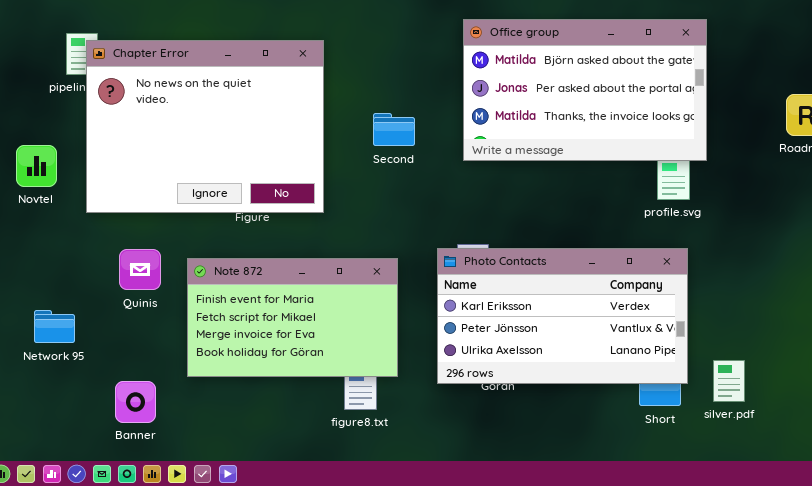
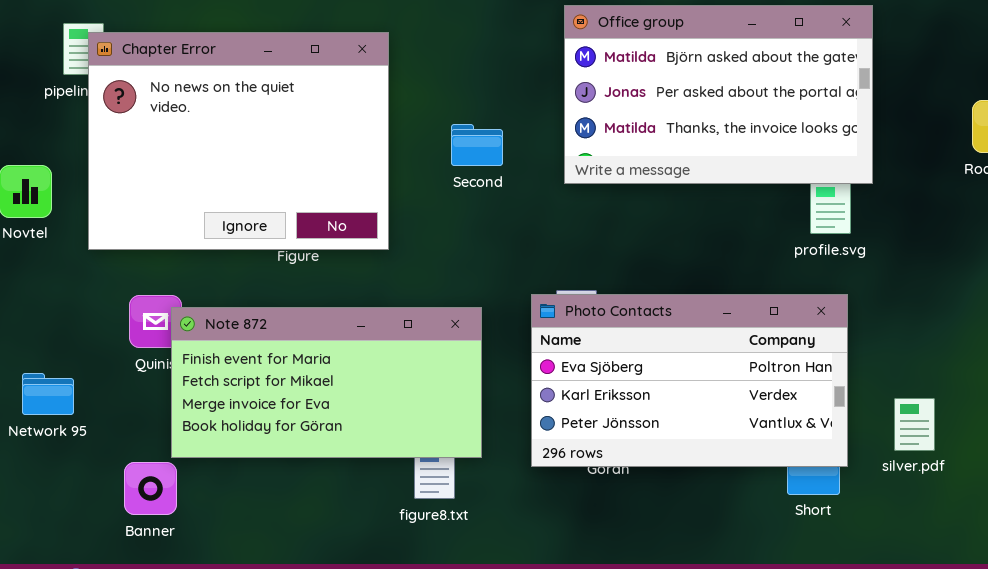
Photo Contacts: [437,248,688,384] -> [531,294,848,467], scrolled up 1 row
Note 872: [187,258,398,377] -> [171,307,482,458], resized
silver.pdf: [713,360,745,402] -> [894,398,935,451], moved

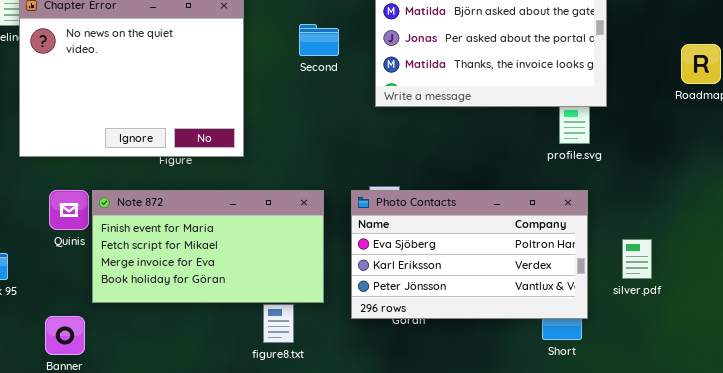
Second: [451,124,503,166] -> [299,24,339,56], moved
Note 872: [171,307,482,458] -> [92,190,324,303], moved
silver.pdf: [894,398,935,451] -> [622,239,652,279], moved

